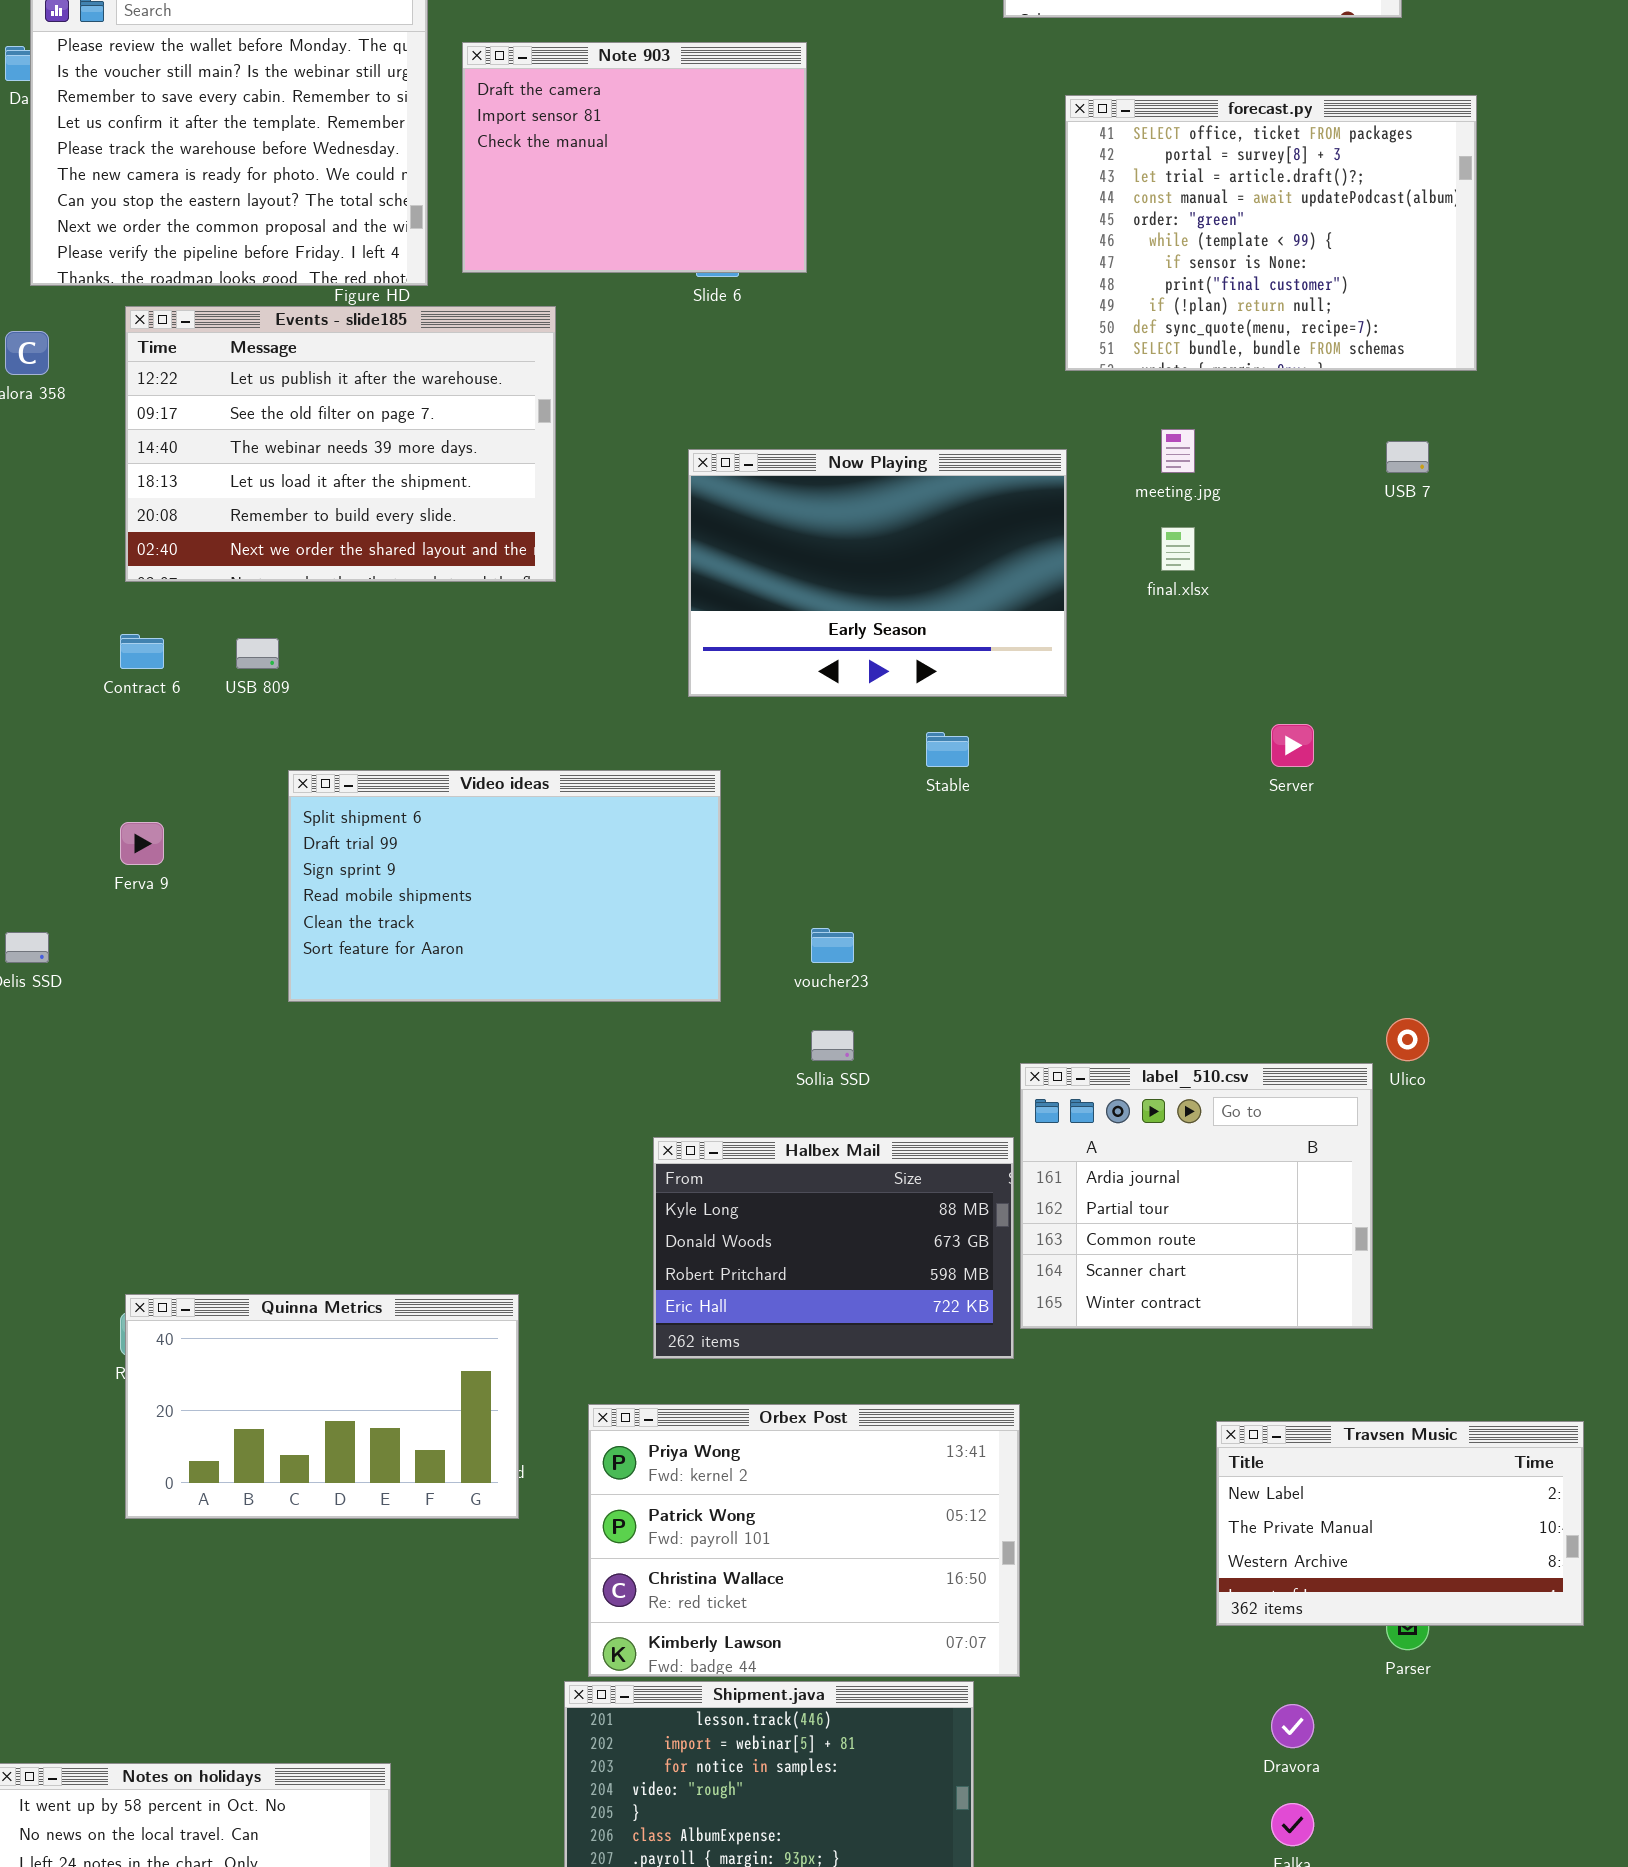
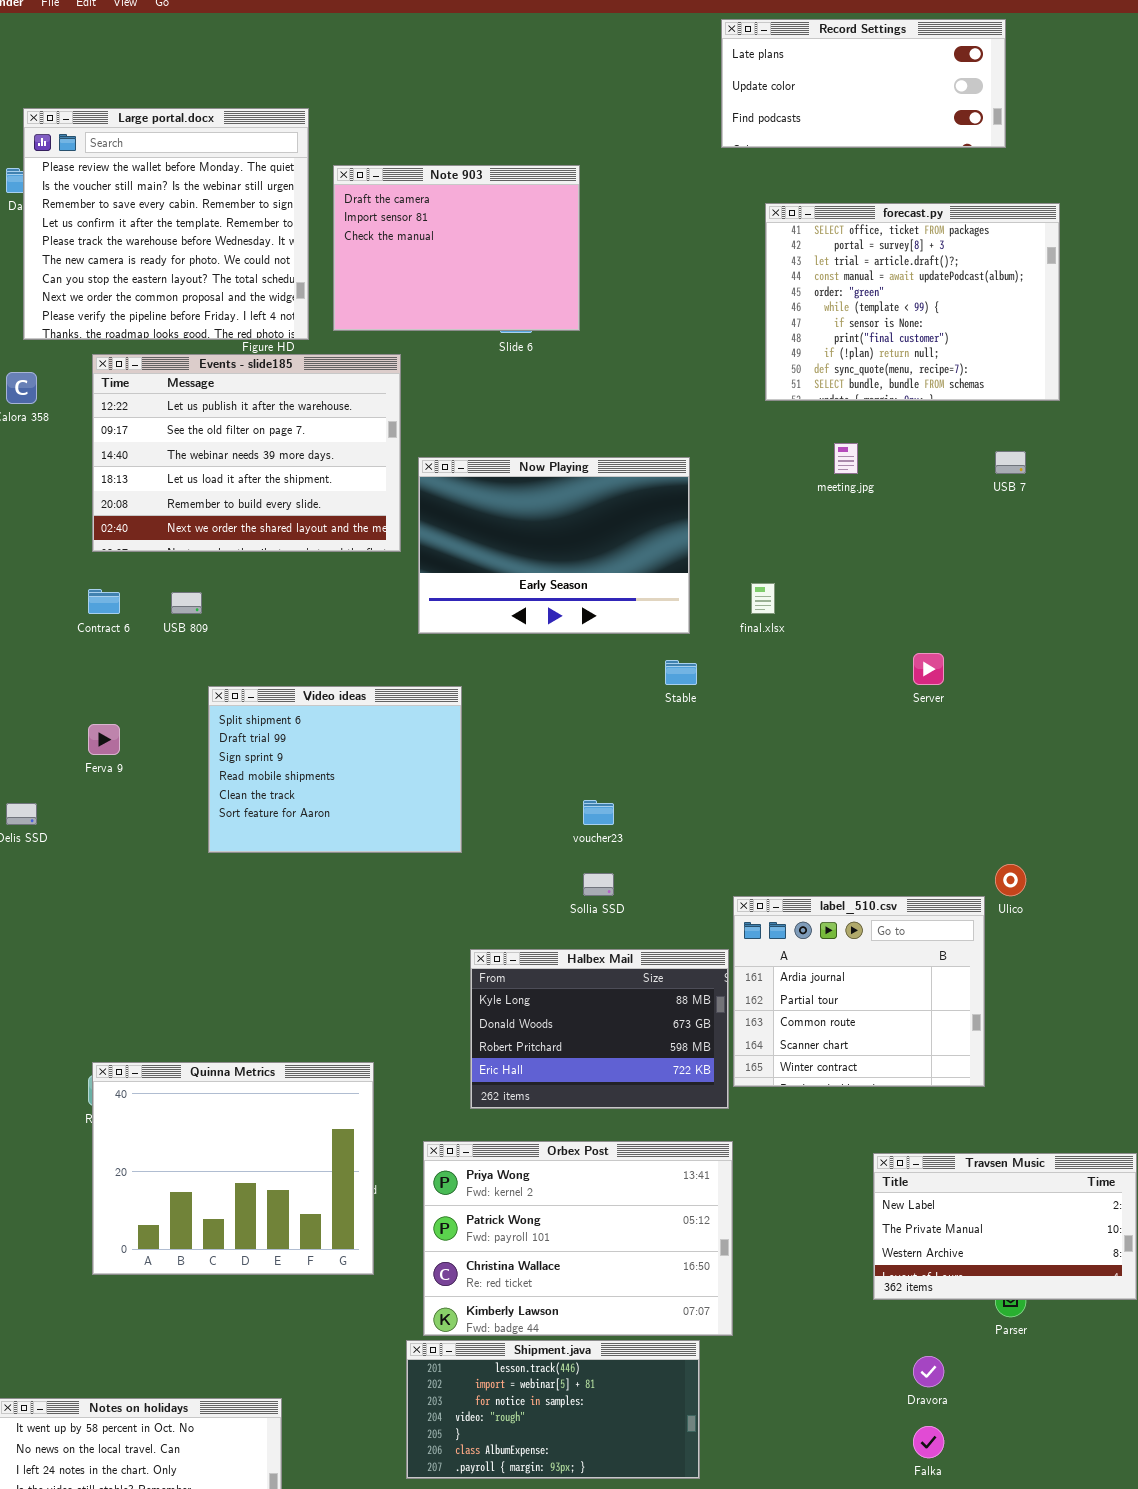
Now Playing: [688,449,1067,697] -> [418,457,690,634], moved
final.xlsx: [1161,527,1195,571] -> [751,583,775,614], moved
Video ideas: [288,770,721,1002] -> [208,686,462,853], resized
Quinna Metrics: [125,1294,519,1519] -> [92,1062,374,1275], resized

